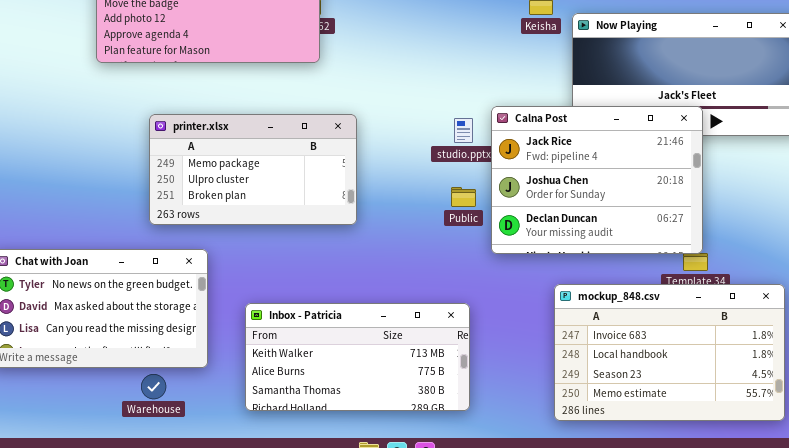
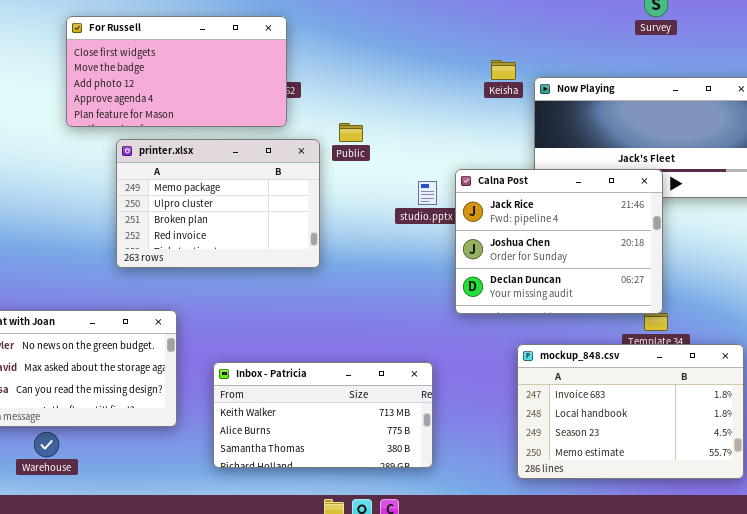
printer.xlsx: [149,114,357,225] -> [116,139,320,268], moved, resized
Public: [451,187,476,207] -> [339,123,363,142], moved
Warehouse: [141,374,166,399] -> [34,432,59,457], moved

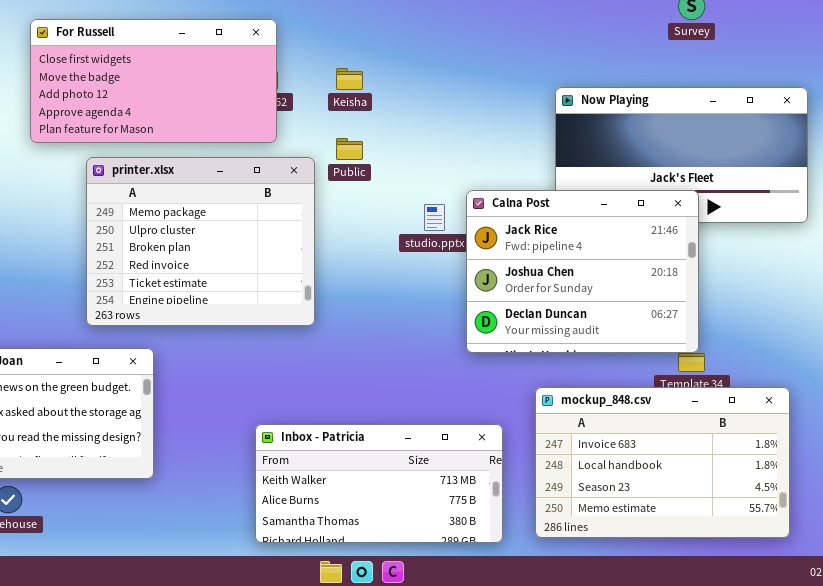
Keisha: [491,60,516,80] -> [336,68,363,90], moved
printer.xlsx: [116,139,320,268] -> [86,157,315,326], resized
Inbox - Patricia: [213,362,433,468] -> [255,424,503,543], moved

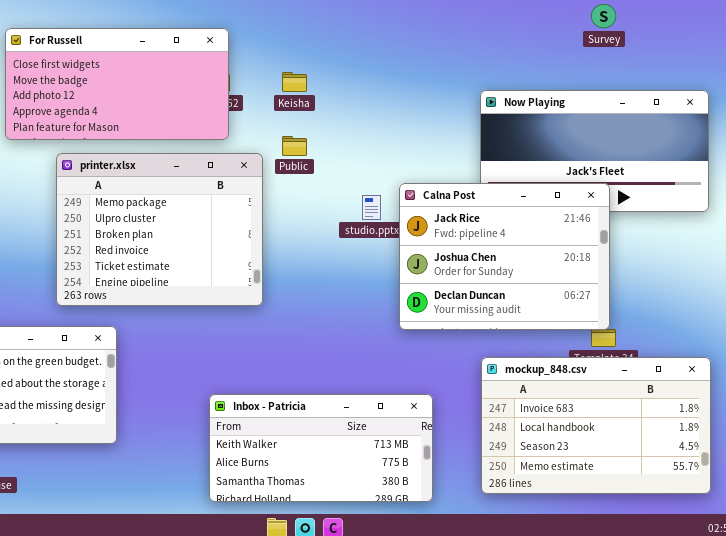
mockup_848.csv: [535,387,790,538] -> [481,357,711,494], moved

